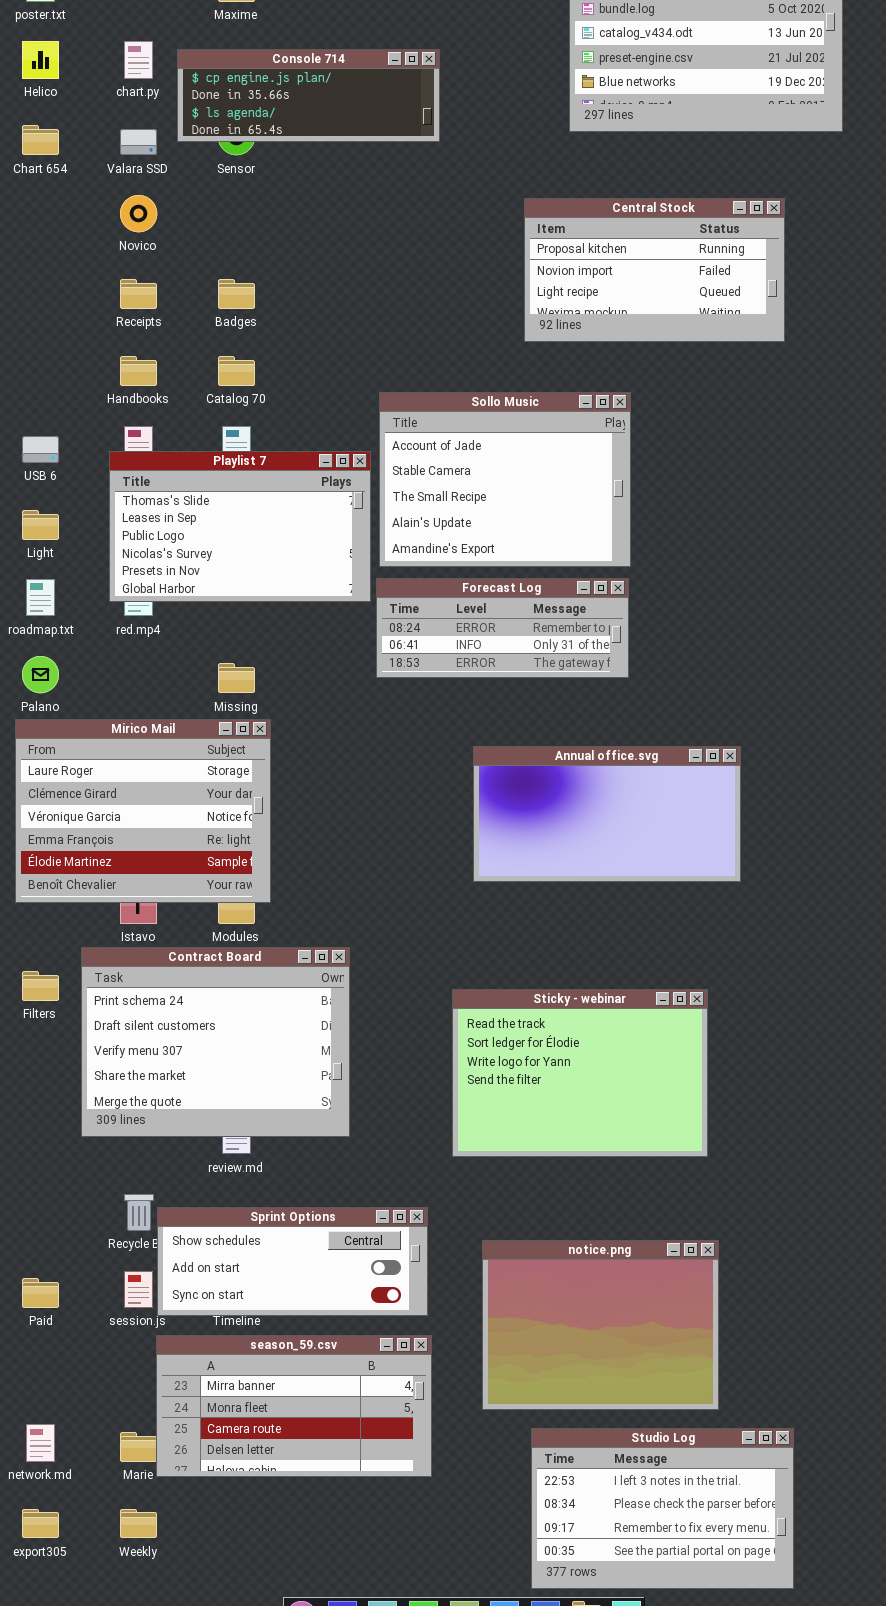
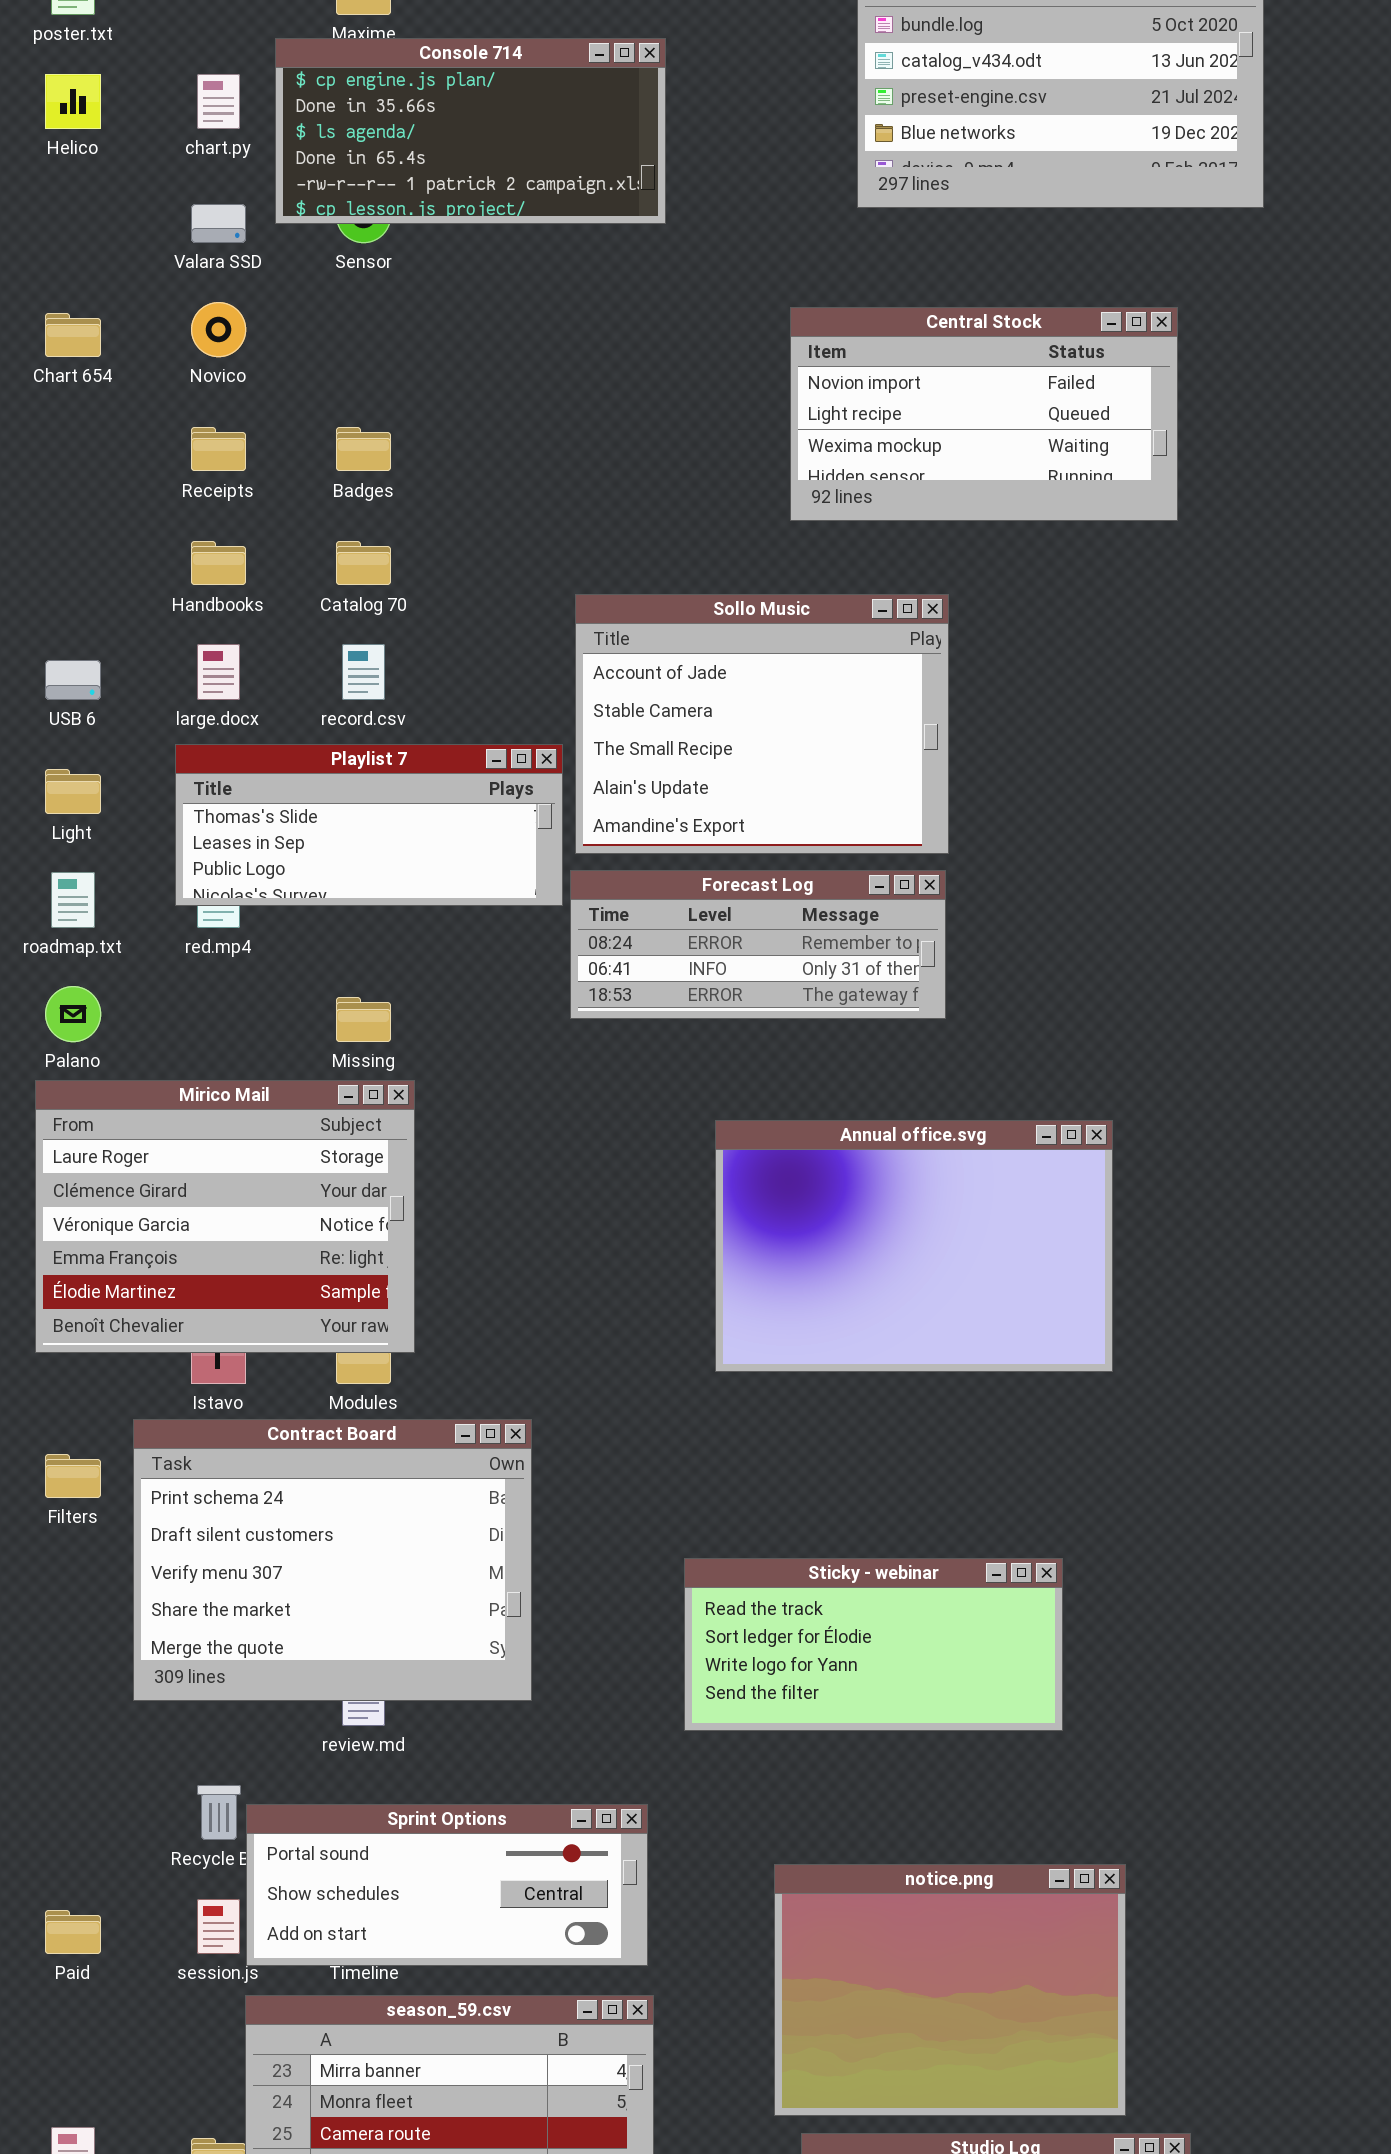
Console 714: [177,49,440,142] -> [275,38,666,224], resized
Chart 654: [22,125,59,155] -> [45,313,101,357], moved
Central Stock: [524,198,785,342] -> [790,307,1178,521], scrolled down 1 row
Playlist 7: [109,451,371,602] -> [175,744,563,906], resized
Annual office.svg: [473,746,741,882] -> [715,1120,1113,1372], resized
Sticky - webinar: [452,989,708,1157] -> [684,1558,1063,1731], resized
Sprint Options: [157,1207,428,1316] -> [246,1804,648,1966], scrolled up 1 row
notice.png: [482,1240,719,1410] -> [774,1864,1126,2116], moved

